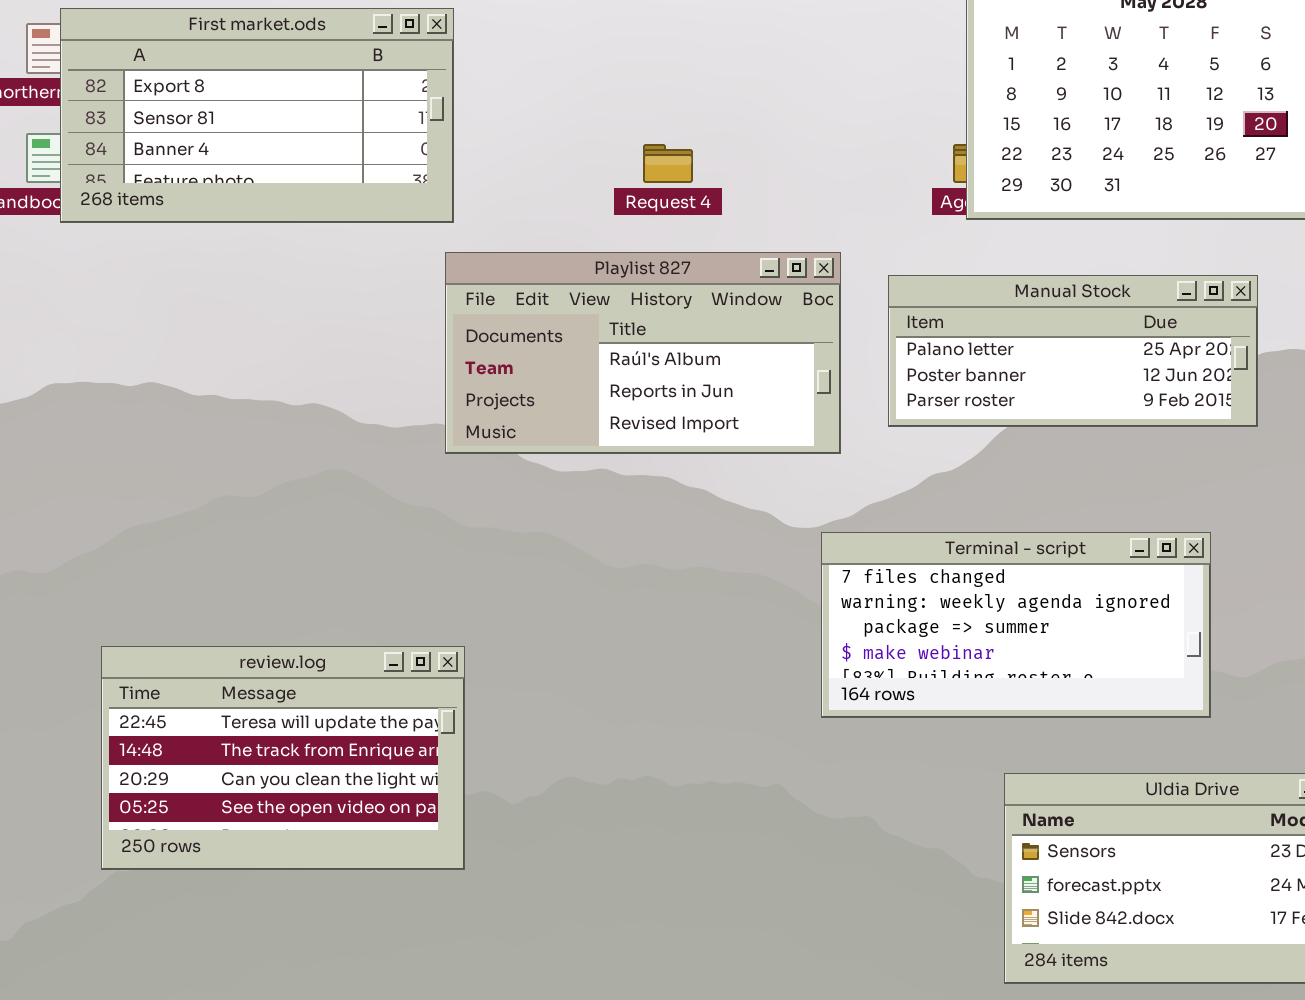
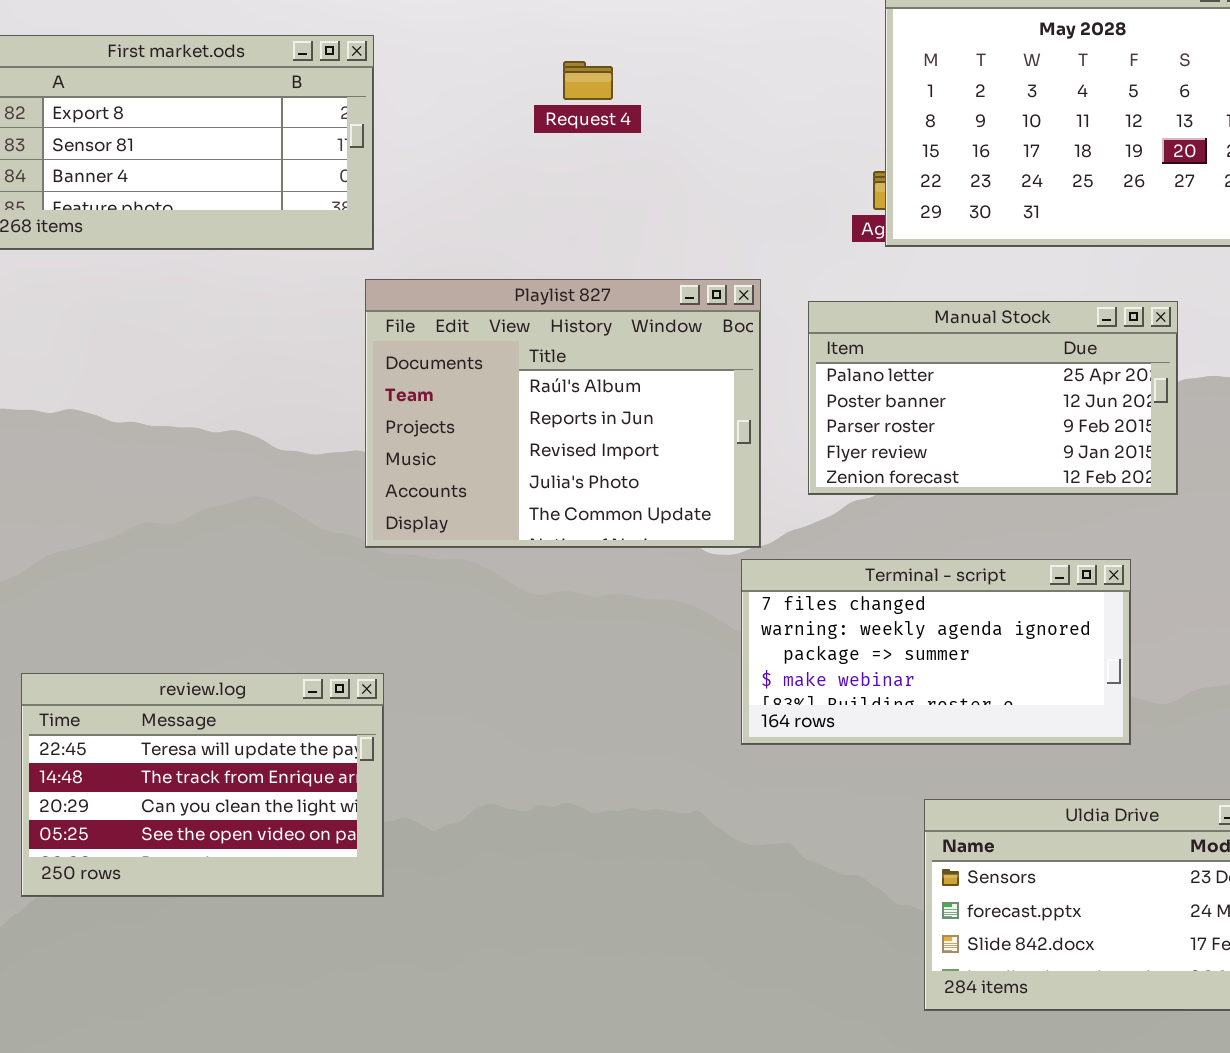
Request 4: [643,144,693,183] -> [563,61,613,100], moved
Playlist 827: [445,252,841,454] -> [365,279,761,548], resized
Manual Stock: [888,275,1258,427] -> [808,301,1178,495], resized

